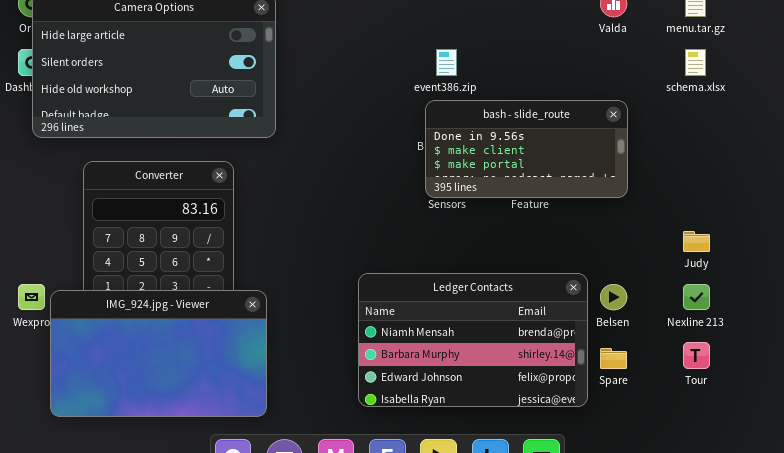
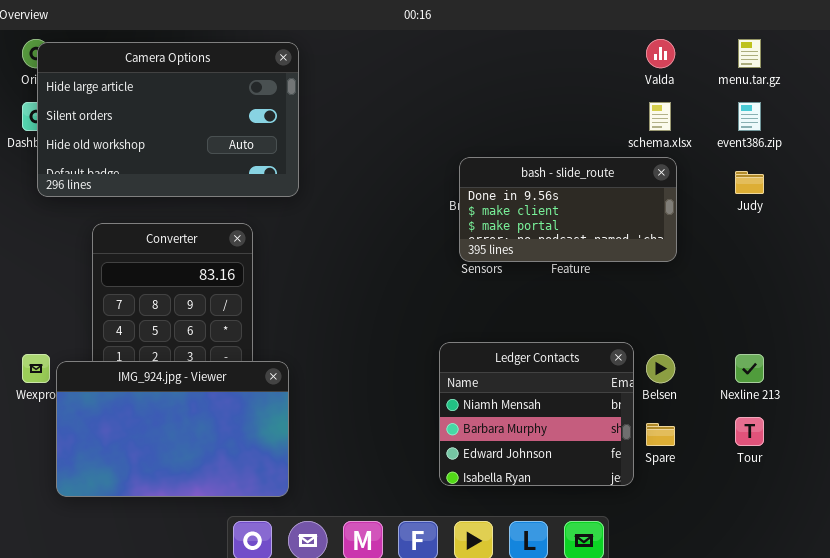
event386.zip: [436,49,457,76] -> [738,102,761,131], moved
schema.xlsx: [685,49,706,76] -> [649,102,671,131], moved
Judy: [683,231,710,252] -> [735,171,764,194], moved
Ledger Contacts: [358,273,588,407] -> [439,342,634,486], resized

